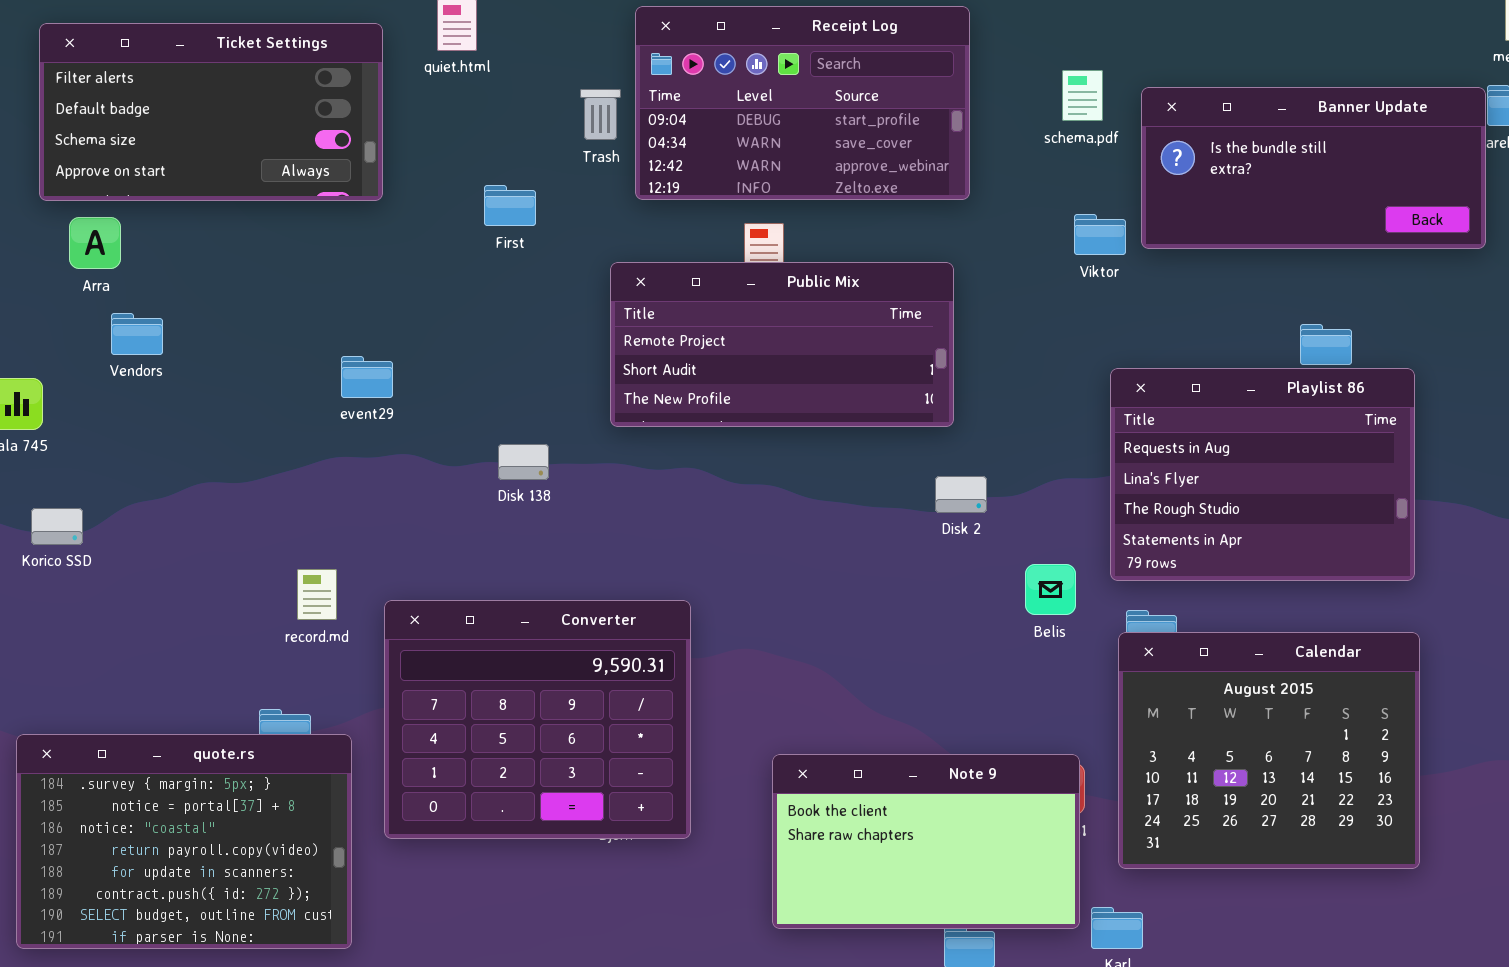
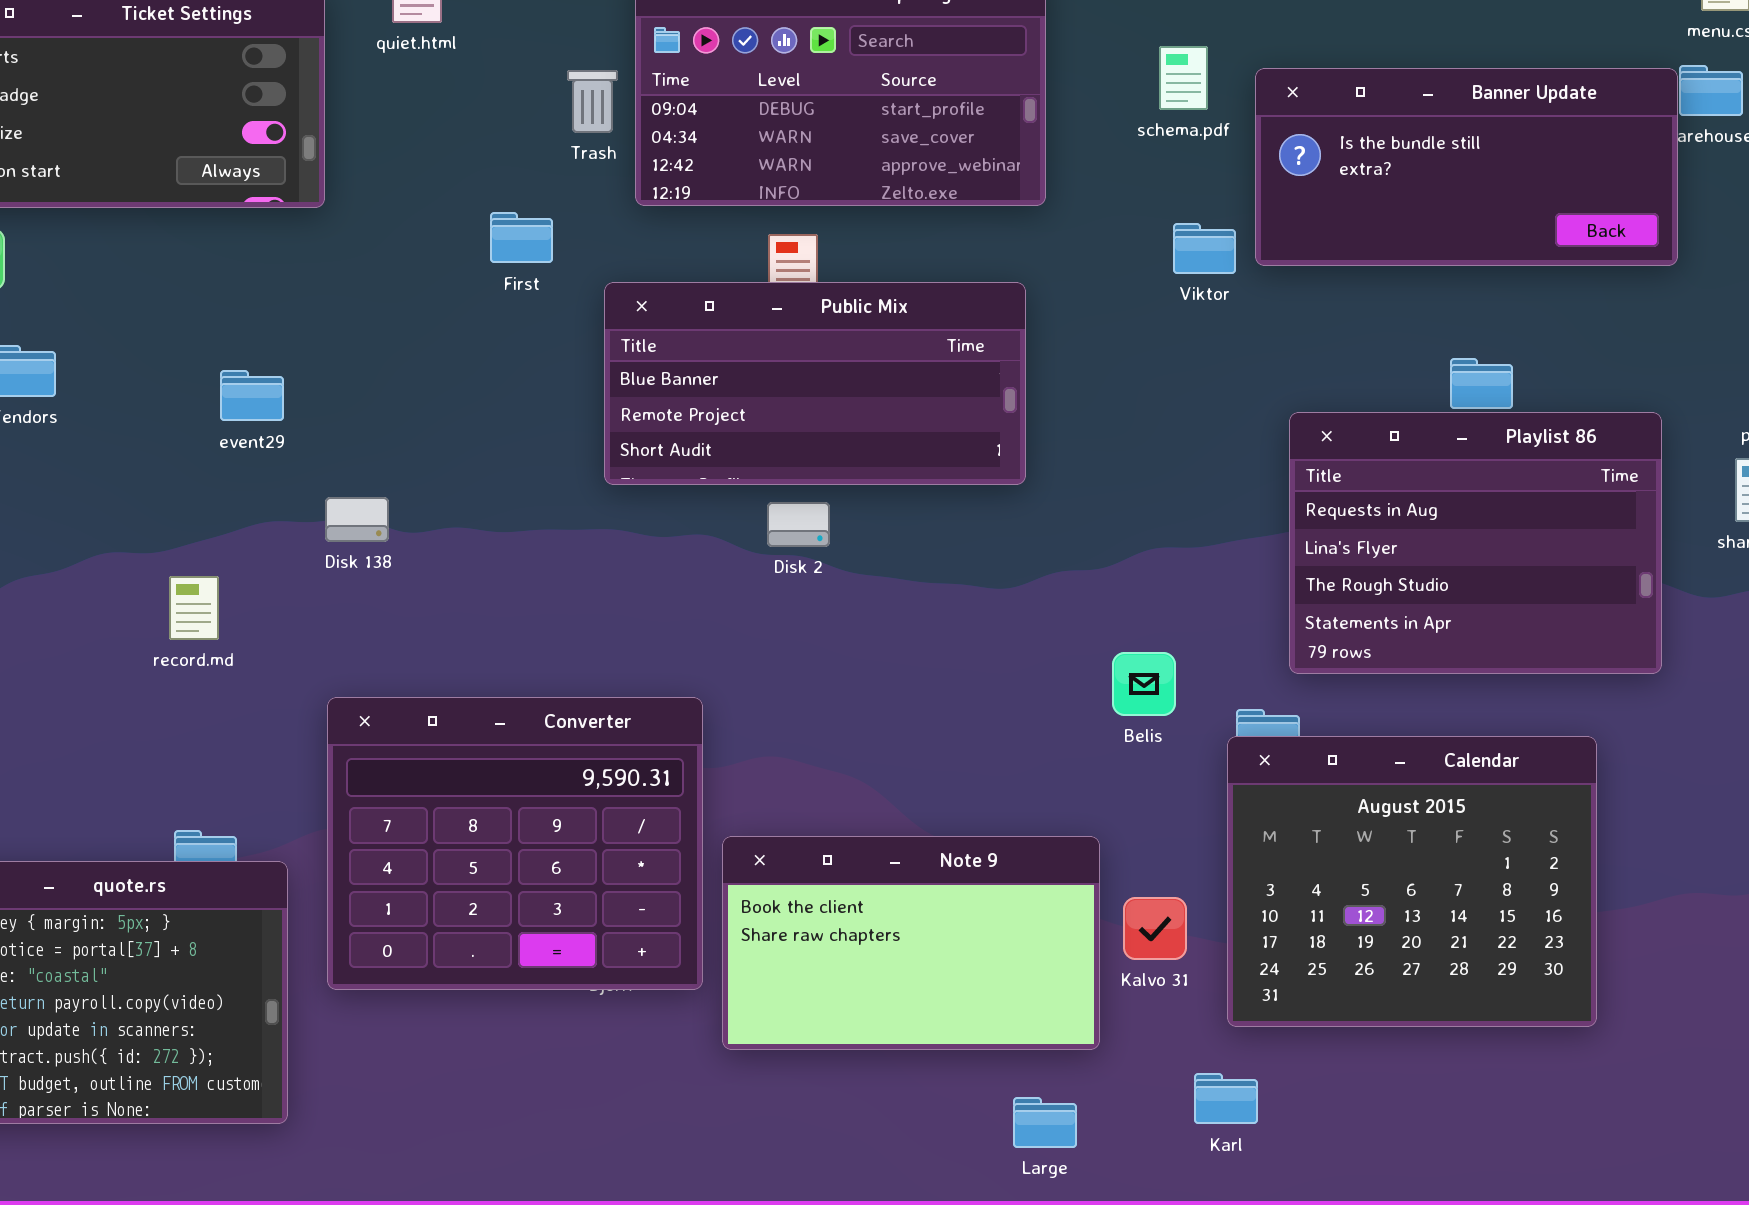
First: [484,185,536,226] -> [490,212,553,263], moved
Public Mix: [610,262,954,427] -> [604,282,1026,485], scrolled up 1 row
event29: [341,356,393,398] -> [220,370,284,421], moved
Playlist 86: [1110,368,1415,581] -> [1289,412,1662,674], moved
Disk 138: [498,444,549,480] -> [325,497,389,542], moved
Disk 2: [935,476,987,513] -> [767,502,830,547], moved
record.md: [297,569,337,620] -> [169,576,219,640], moved
Note 9: [772,754,1080,929] -> [722,836,1100,1050], moved

